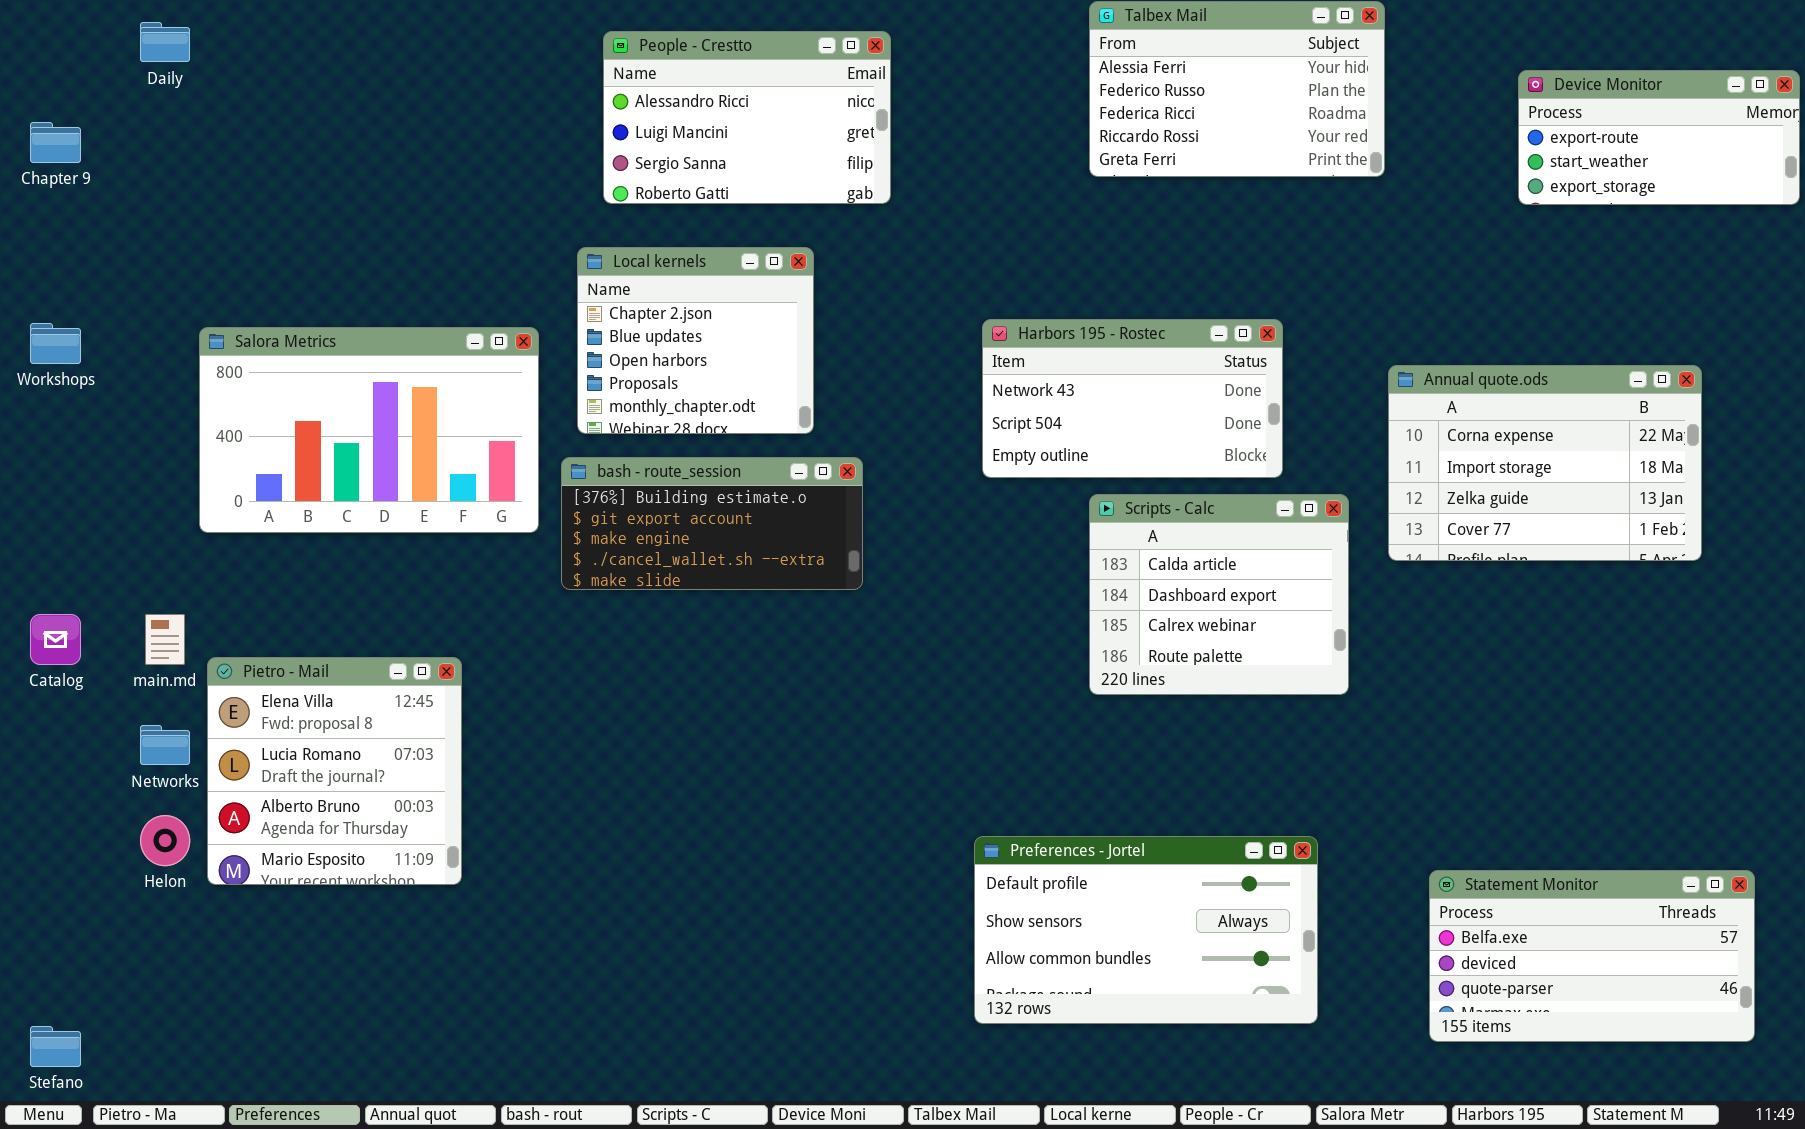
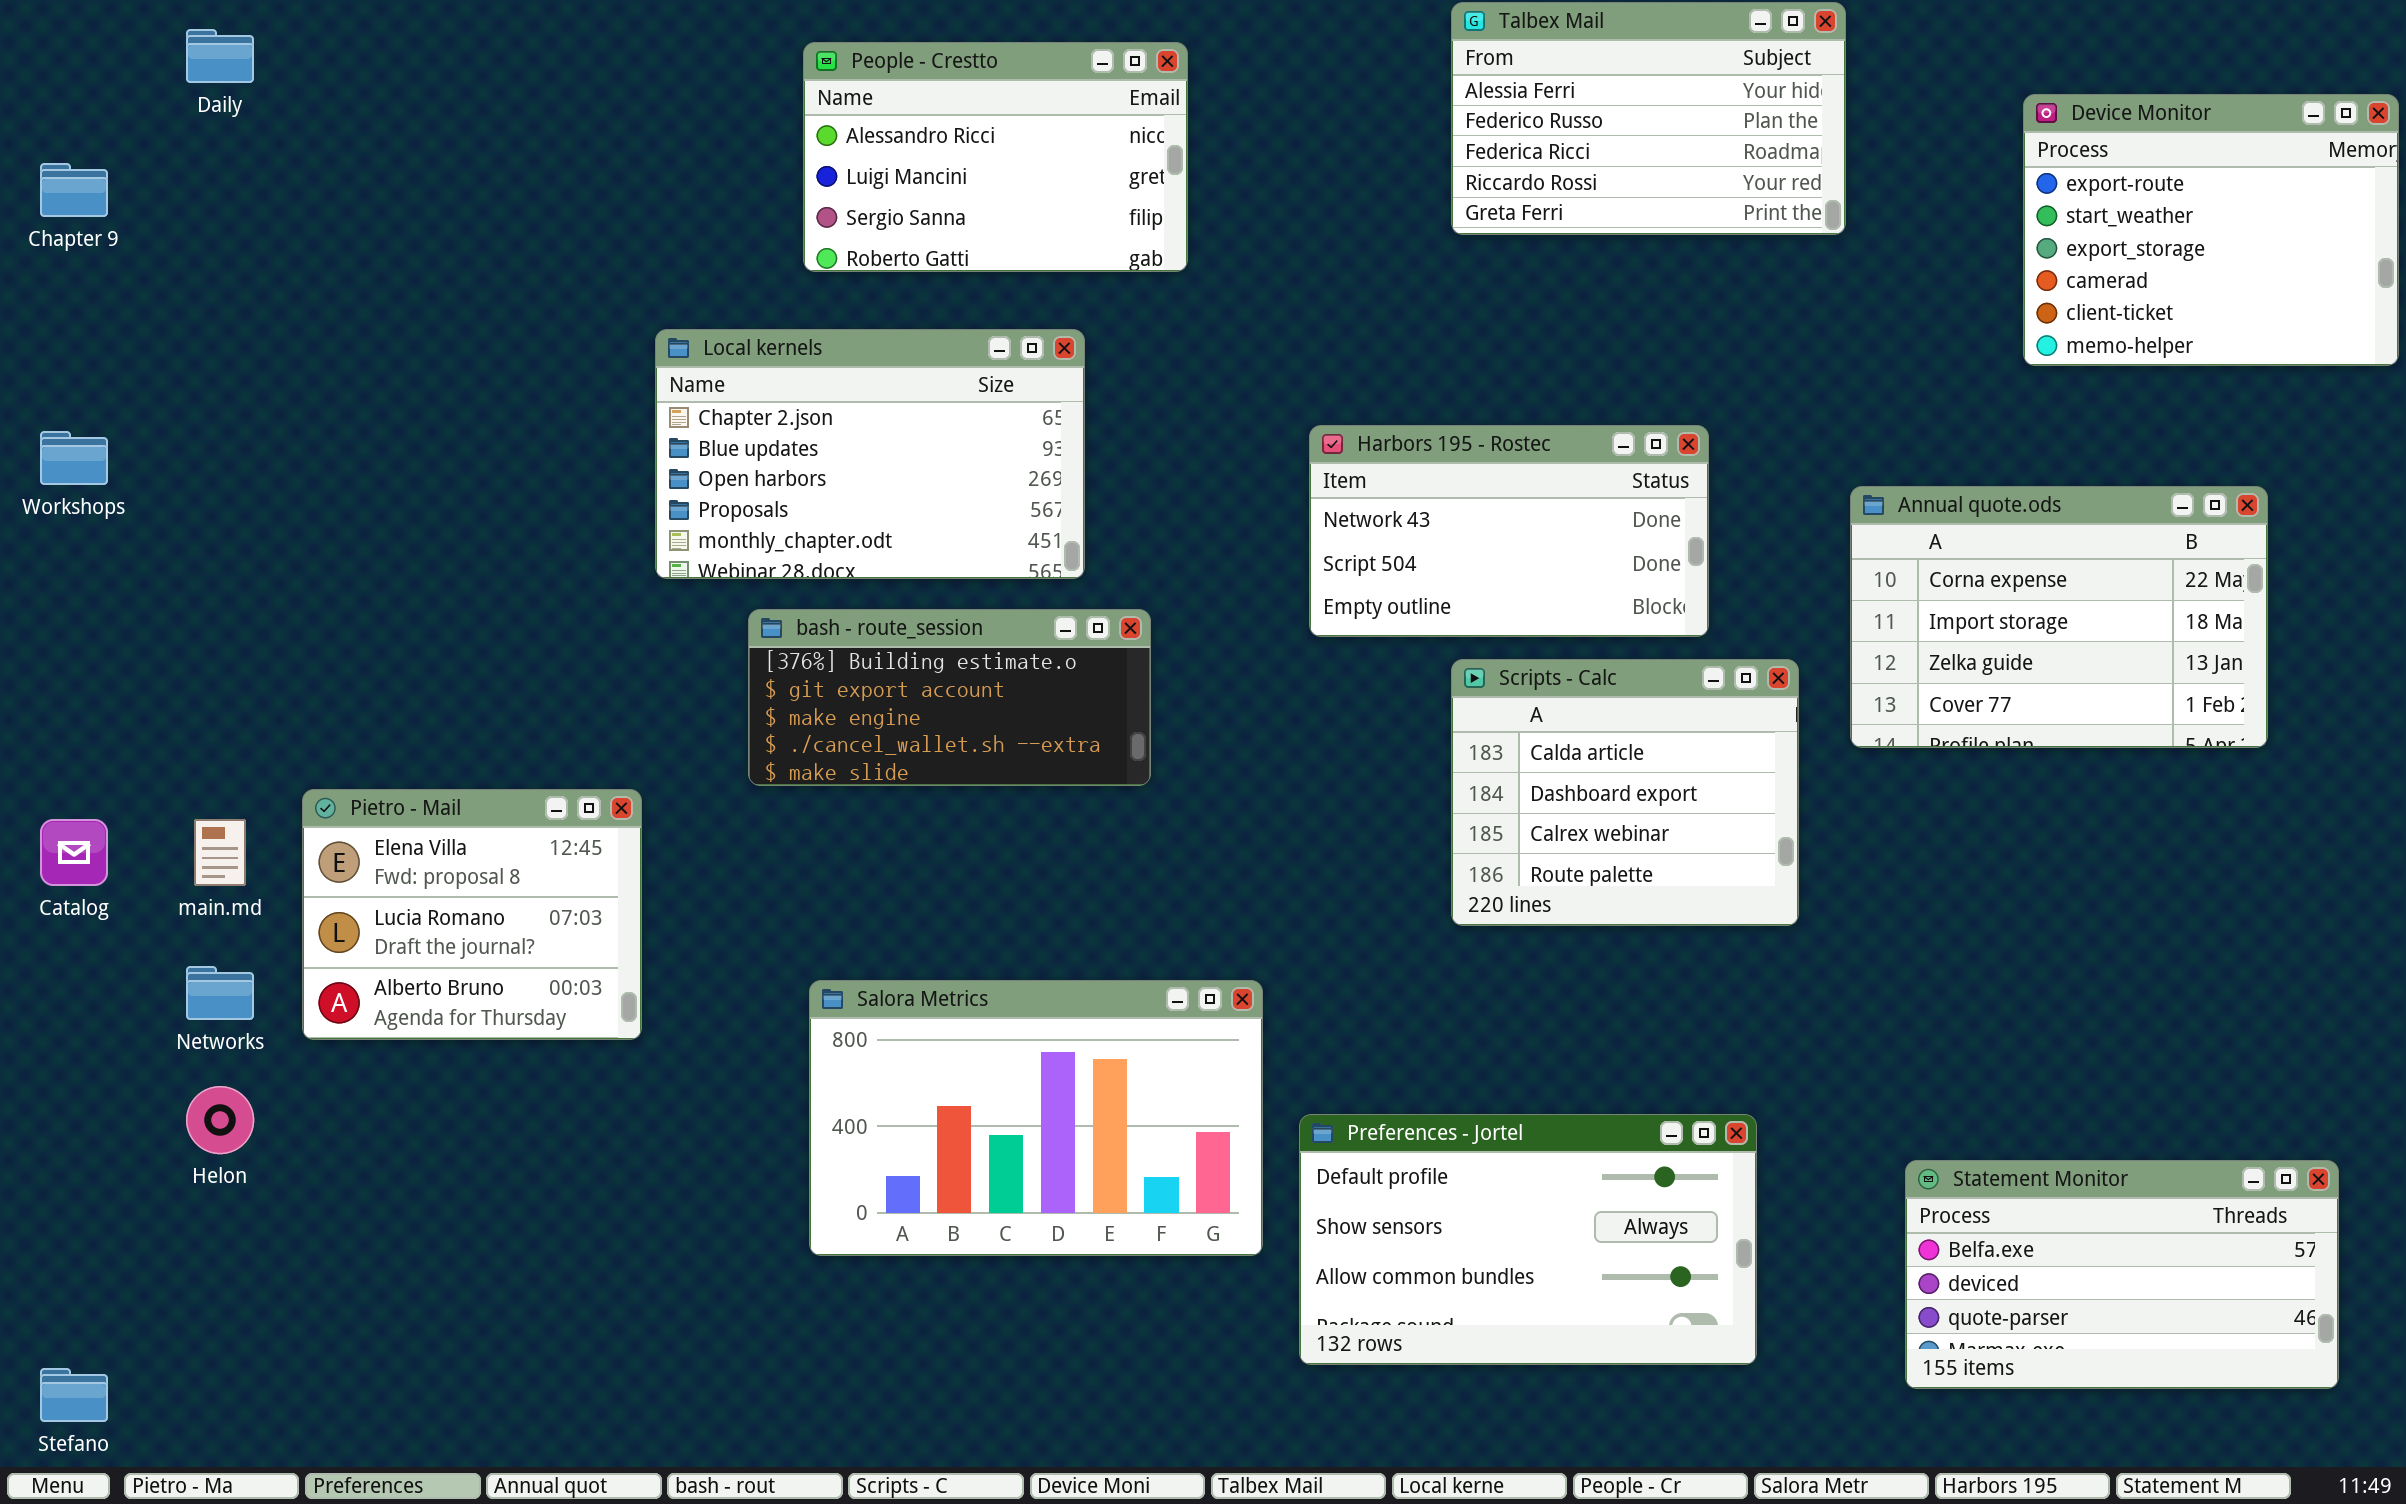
Device Monitor: [1518,70,1800,205] -> [2023,94,2399,366], resized
Local kernels: [577,247,814,434] -> [655,329,1085,579], resized
Salora Metrics: [199,327,539,533] -> [809,980,1263,1256], moved
Pietro - Mail: [207,657,462,885] -> [302,789,642,1040], moved, resized

